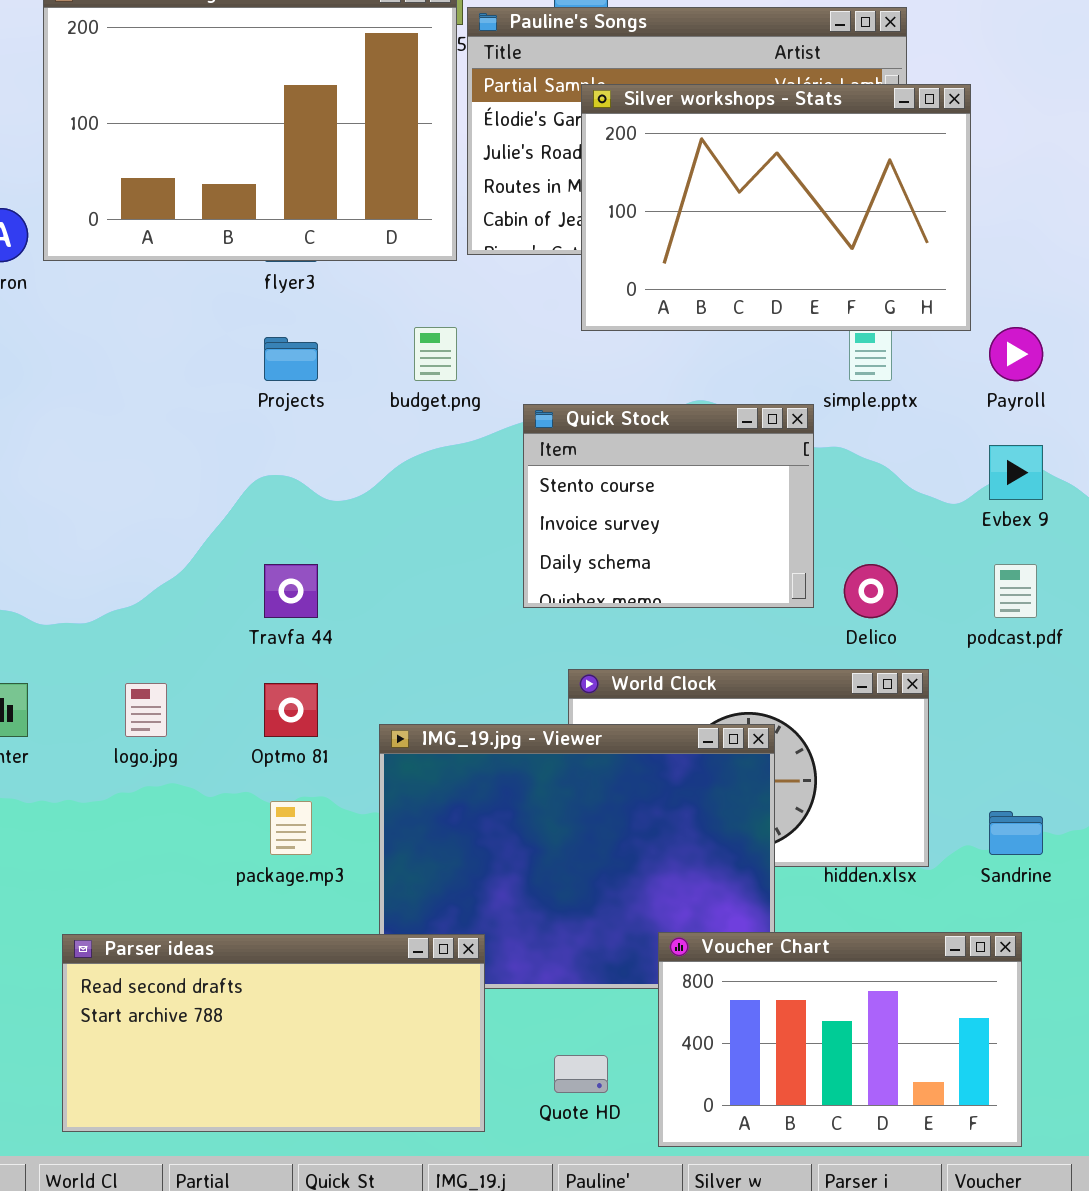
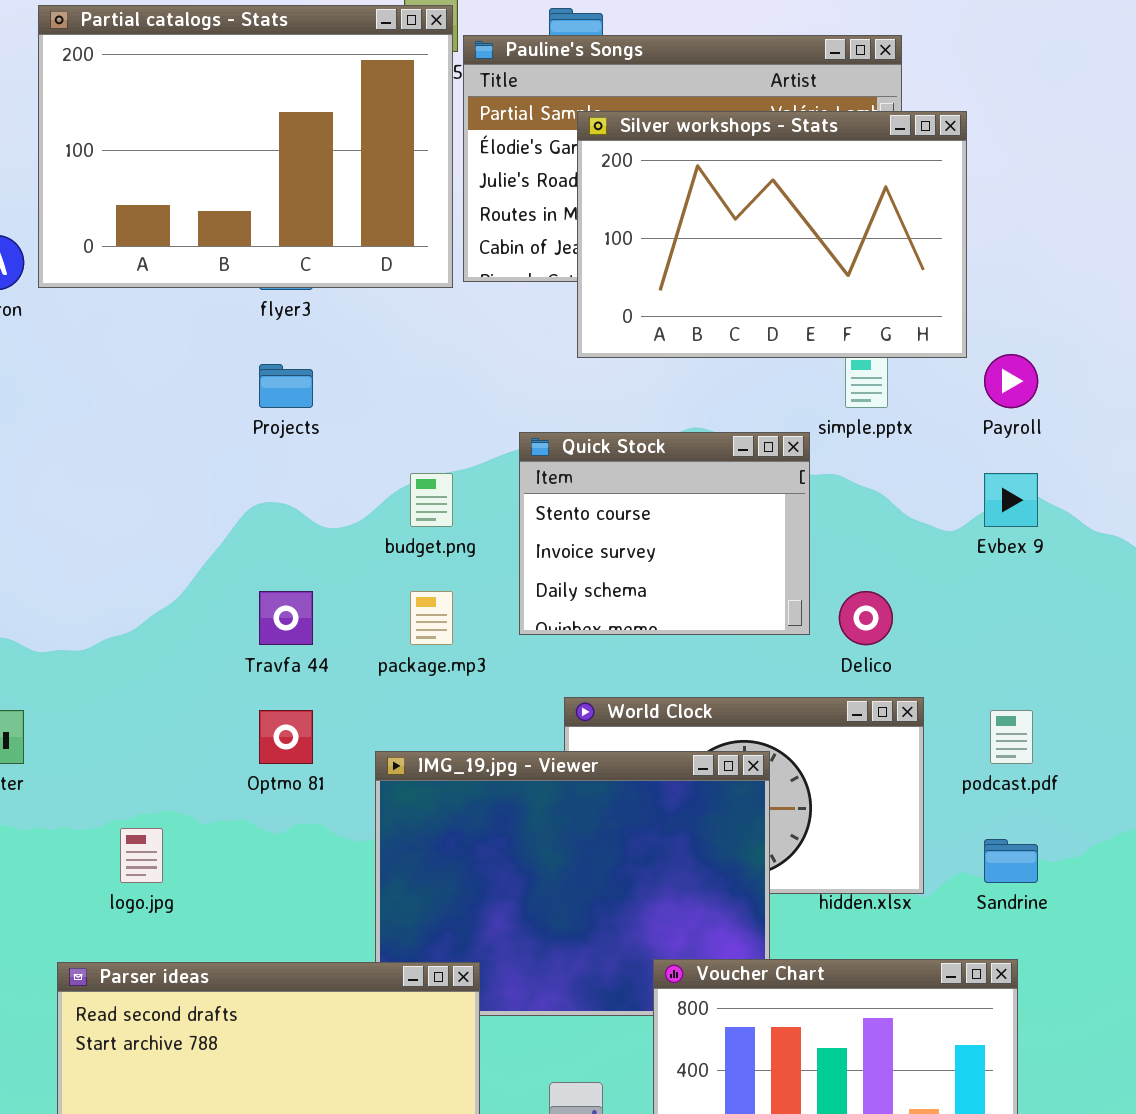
budget.png: [414,327,457,381] -> [410,473,453,527], moved
podcast.pdf: [994,564,1037,618] -> [990,710,1033,764], moved
logo.jpg: [125,683,167,737] -> [120,828,163,883], moved
package.mp3: [270,801,312,855] -> [410,591,453,645], moved

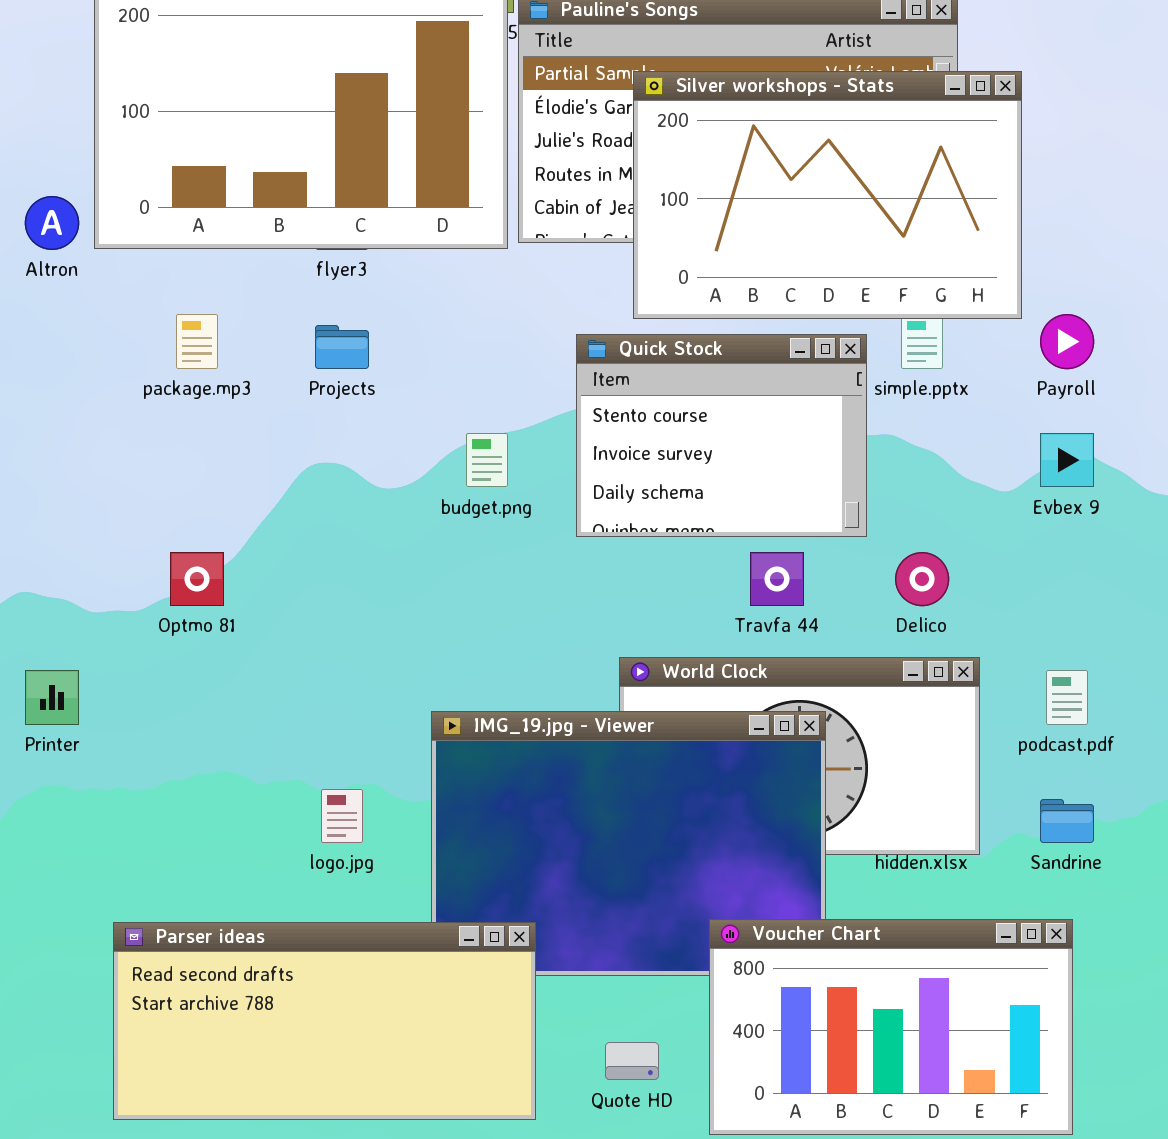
Quick Stock: [519,432,810,635] -> [576,334,867,537], moved
Travfa 44: [259,591,313,645] -> [750,552,804,606], moved
package.mp3: [410,591,453,645] -> [176,314,218,369], moved
Optmo 81: [259,710,313,764] -> [170,552,224,606], moved
logo.jpg: [120,828,163,883] -> [321,789,363,843], moved

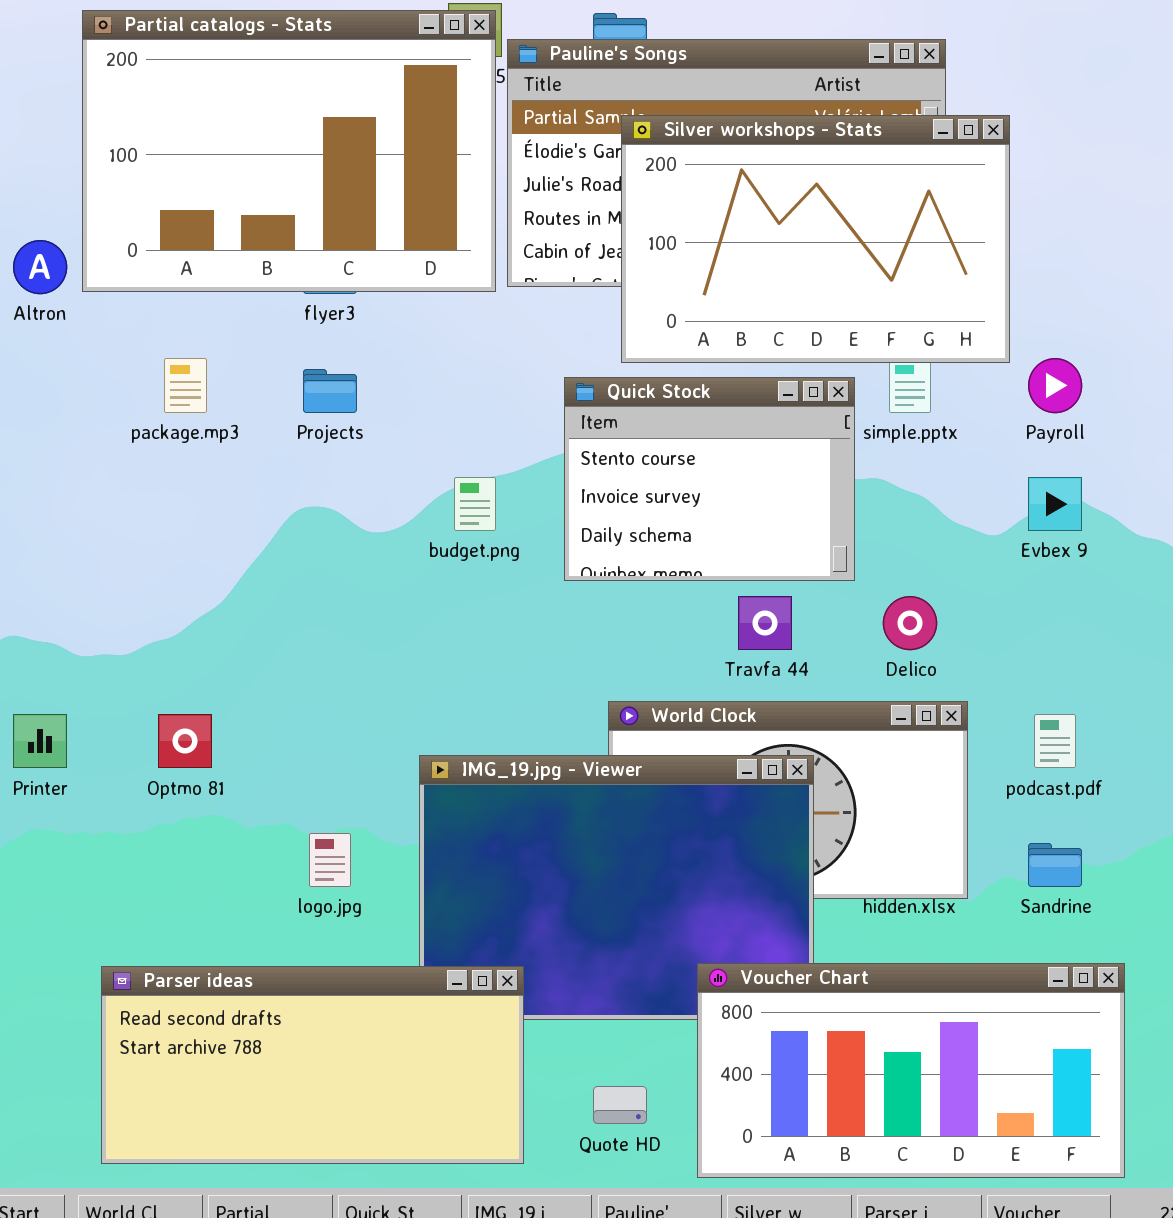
Optmo 81: [170,552,224,606] -> [158,714,212,768], moved
Voucher Chart: [709,919,1073,1135] -> [697,963,1125,1178], resized

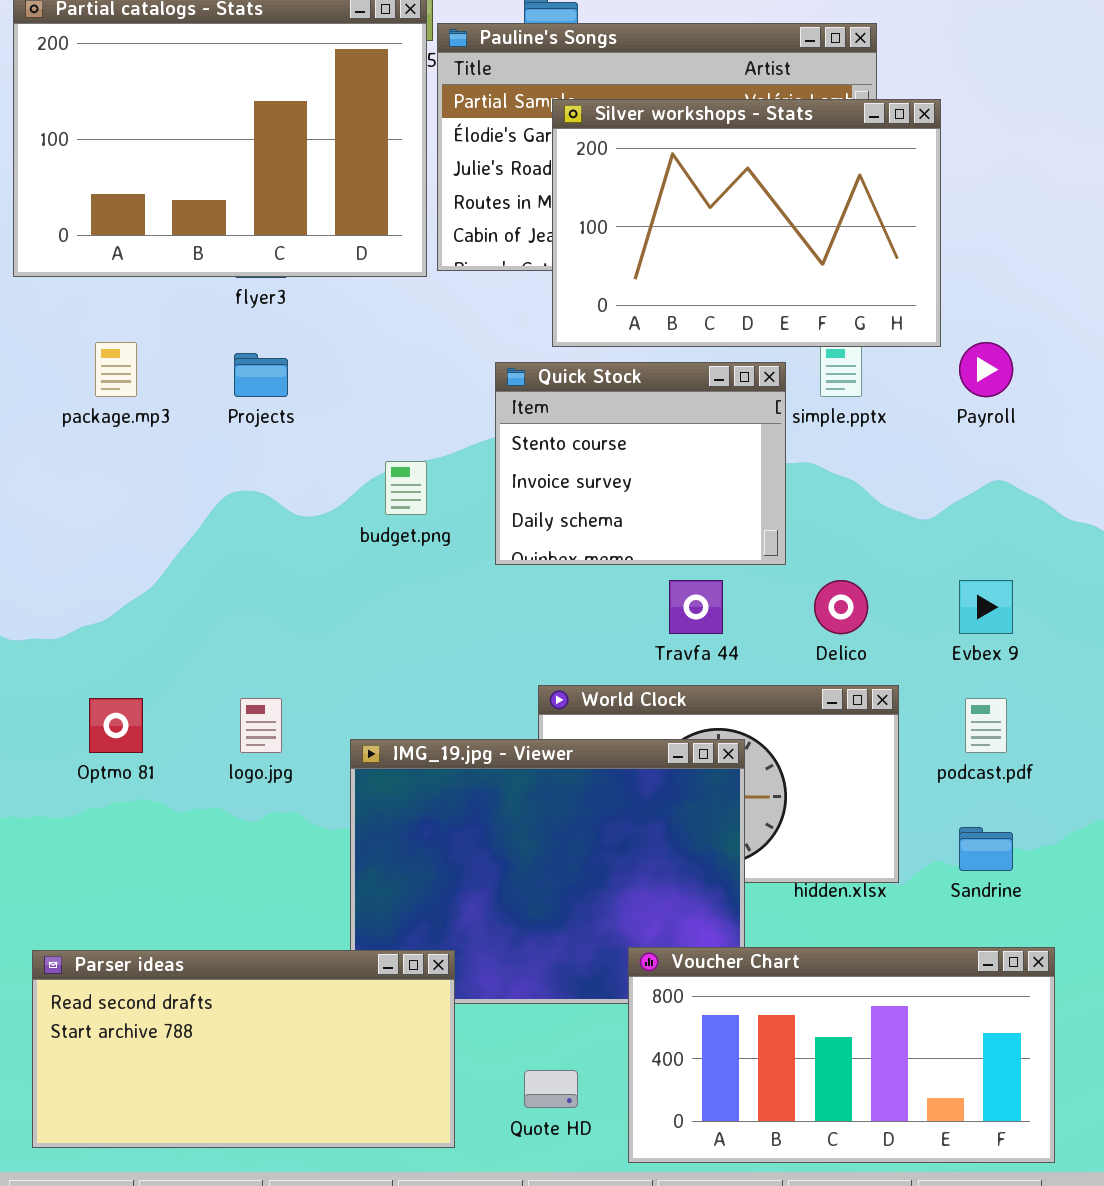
Evbex 9: [1028,477,1082,531] -> [959,580,1013,634], moved
logo.jpg: [309,833,351,887] -> [240,698,282,753], moved

